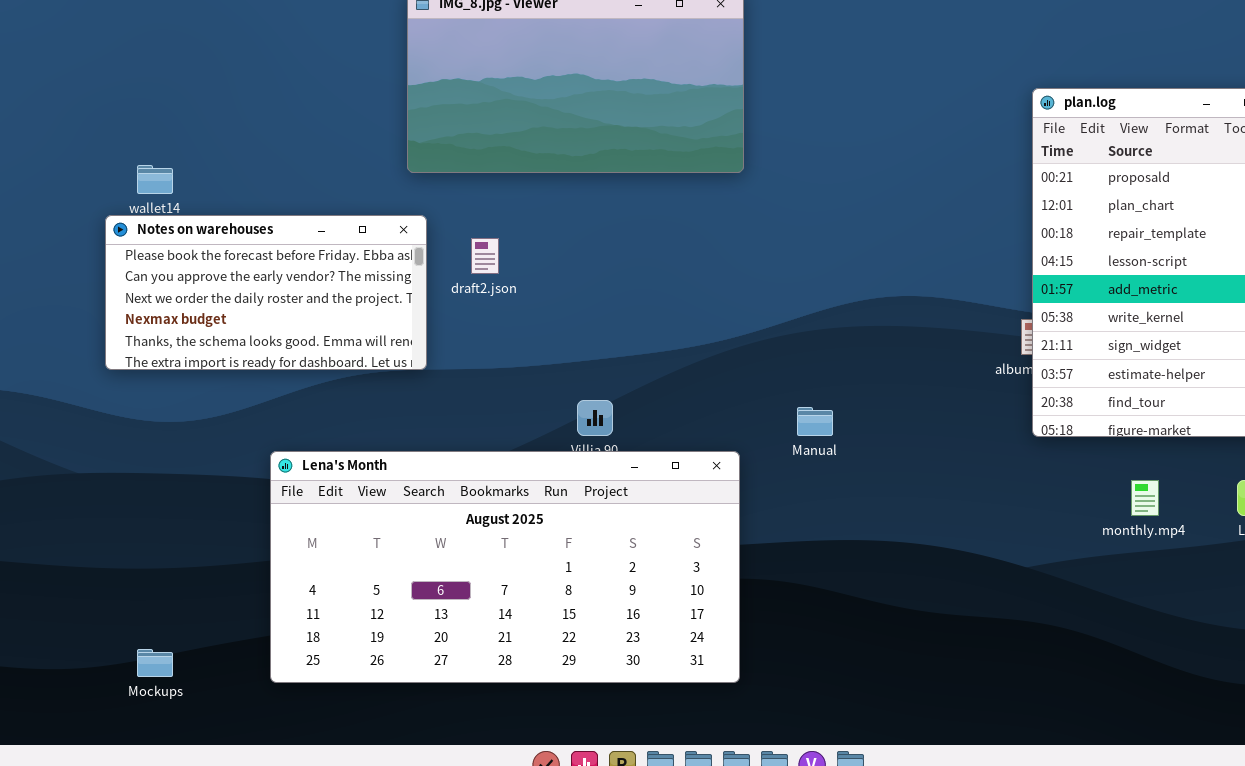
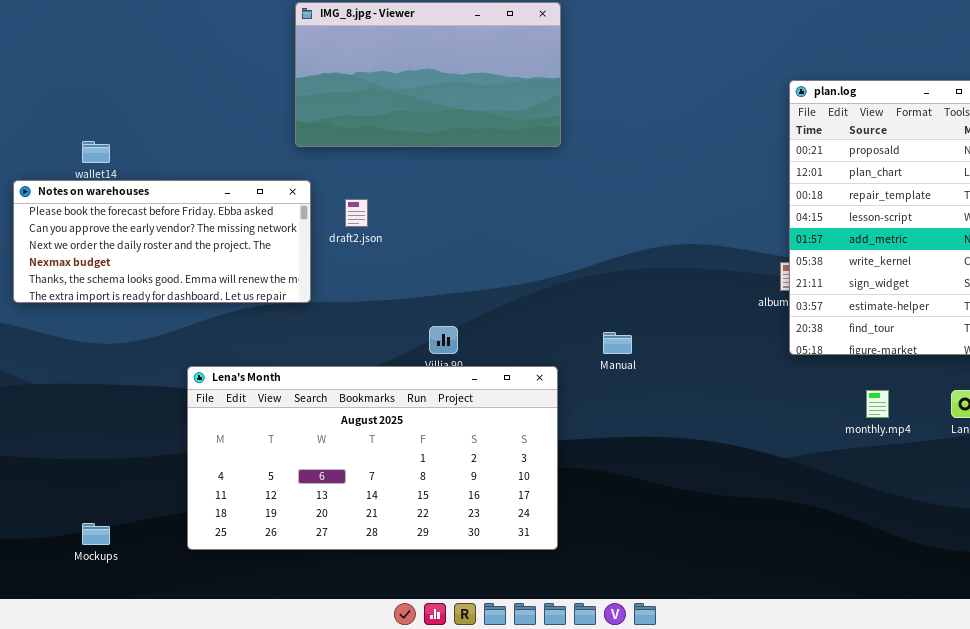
Notes on warehouses: [105,215,427,370] -> [13,180,311,303], resized

